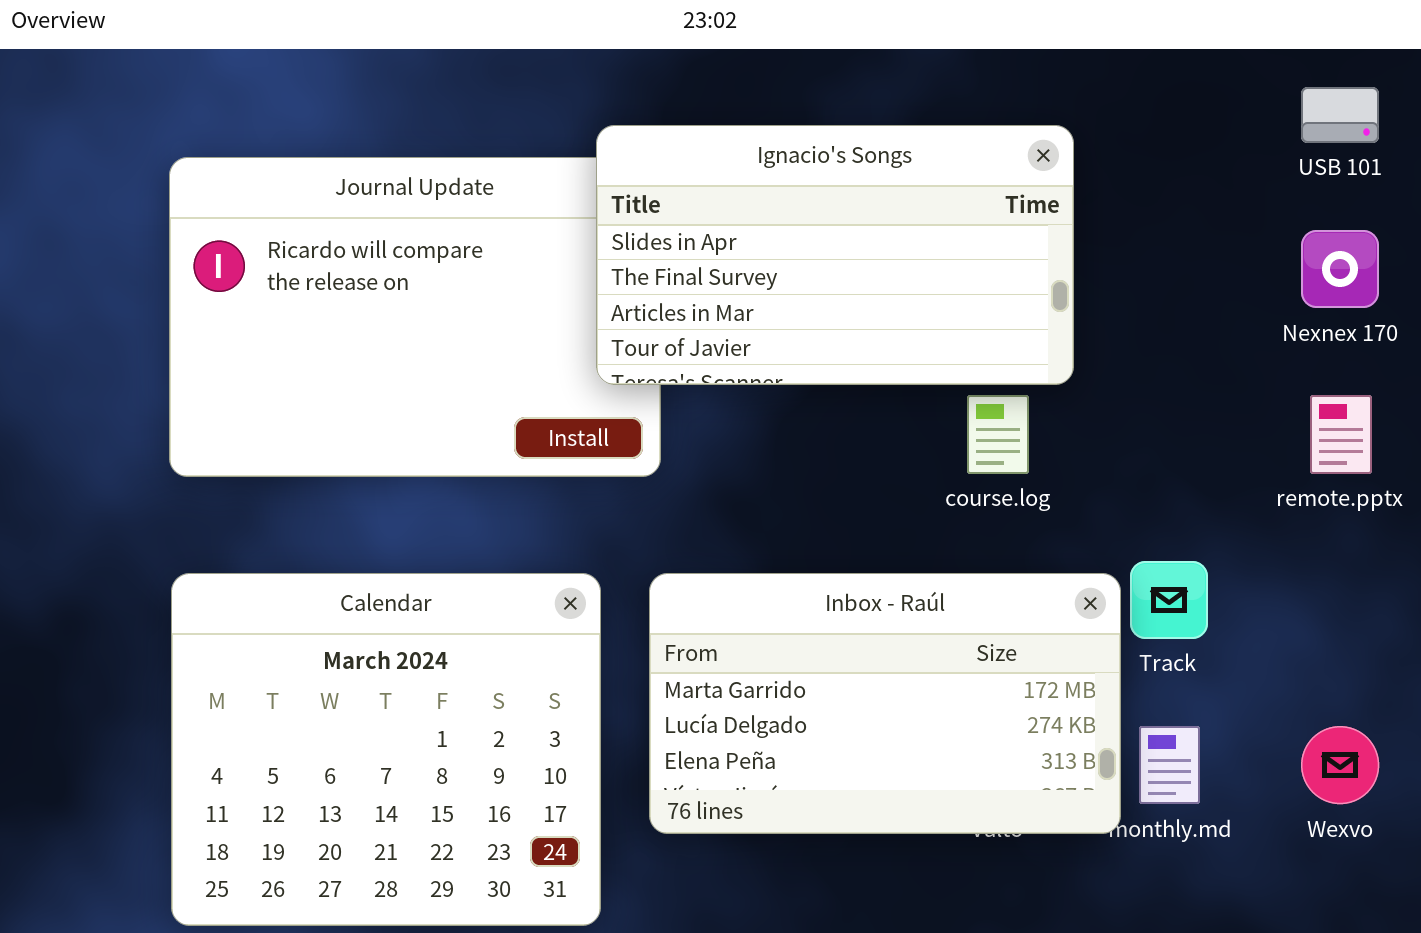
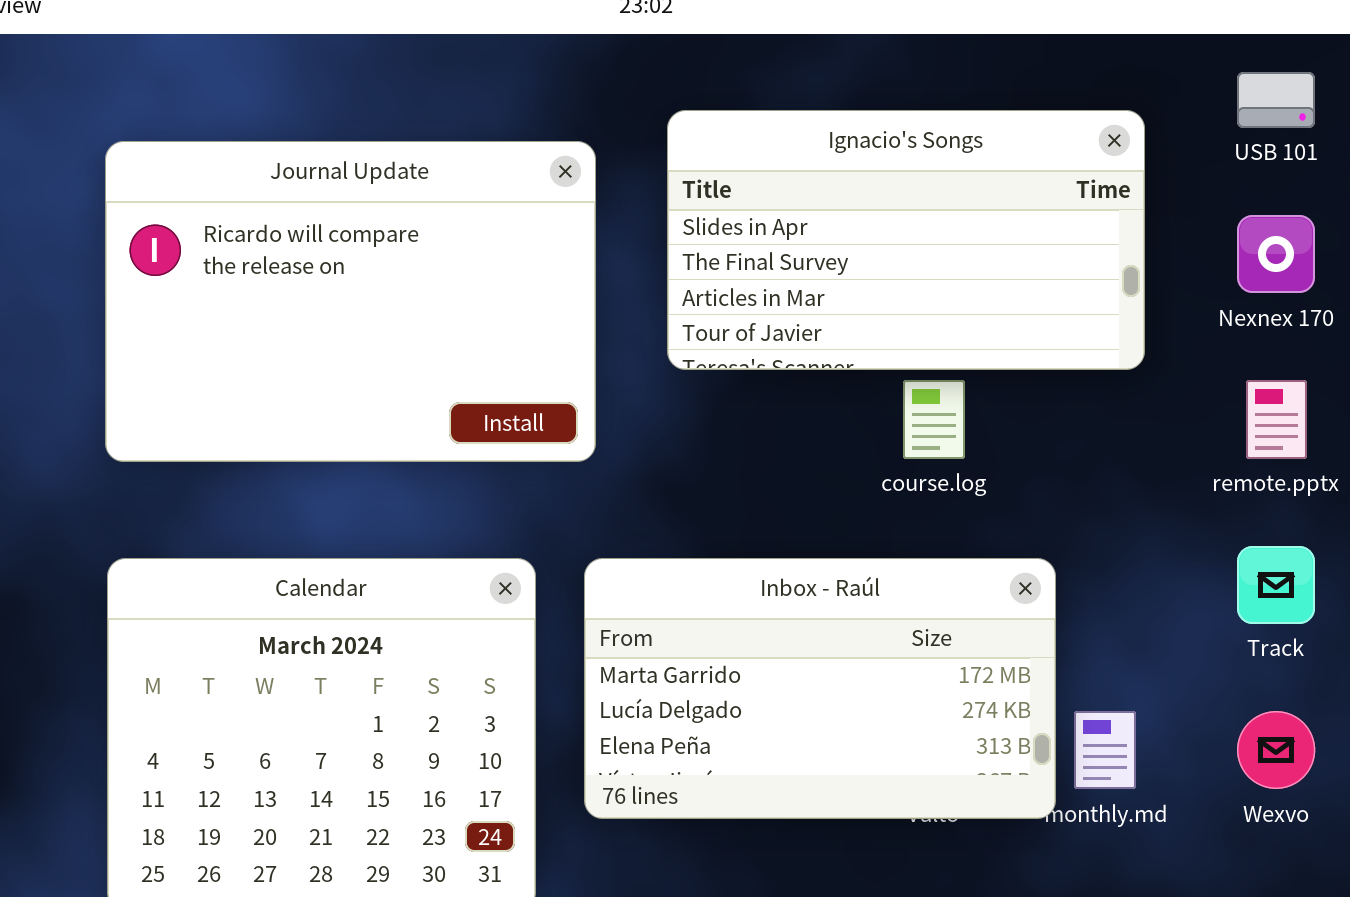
Ignacio's Songs: [596,125,1074,385] -> [667,110,1145,370], moved
Track: [1130,561,1208,639] -> [1237,546,1315,624], moved

